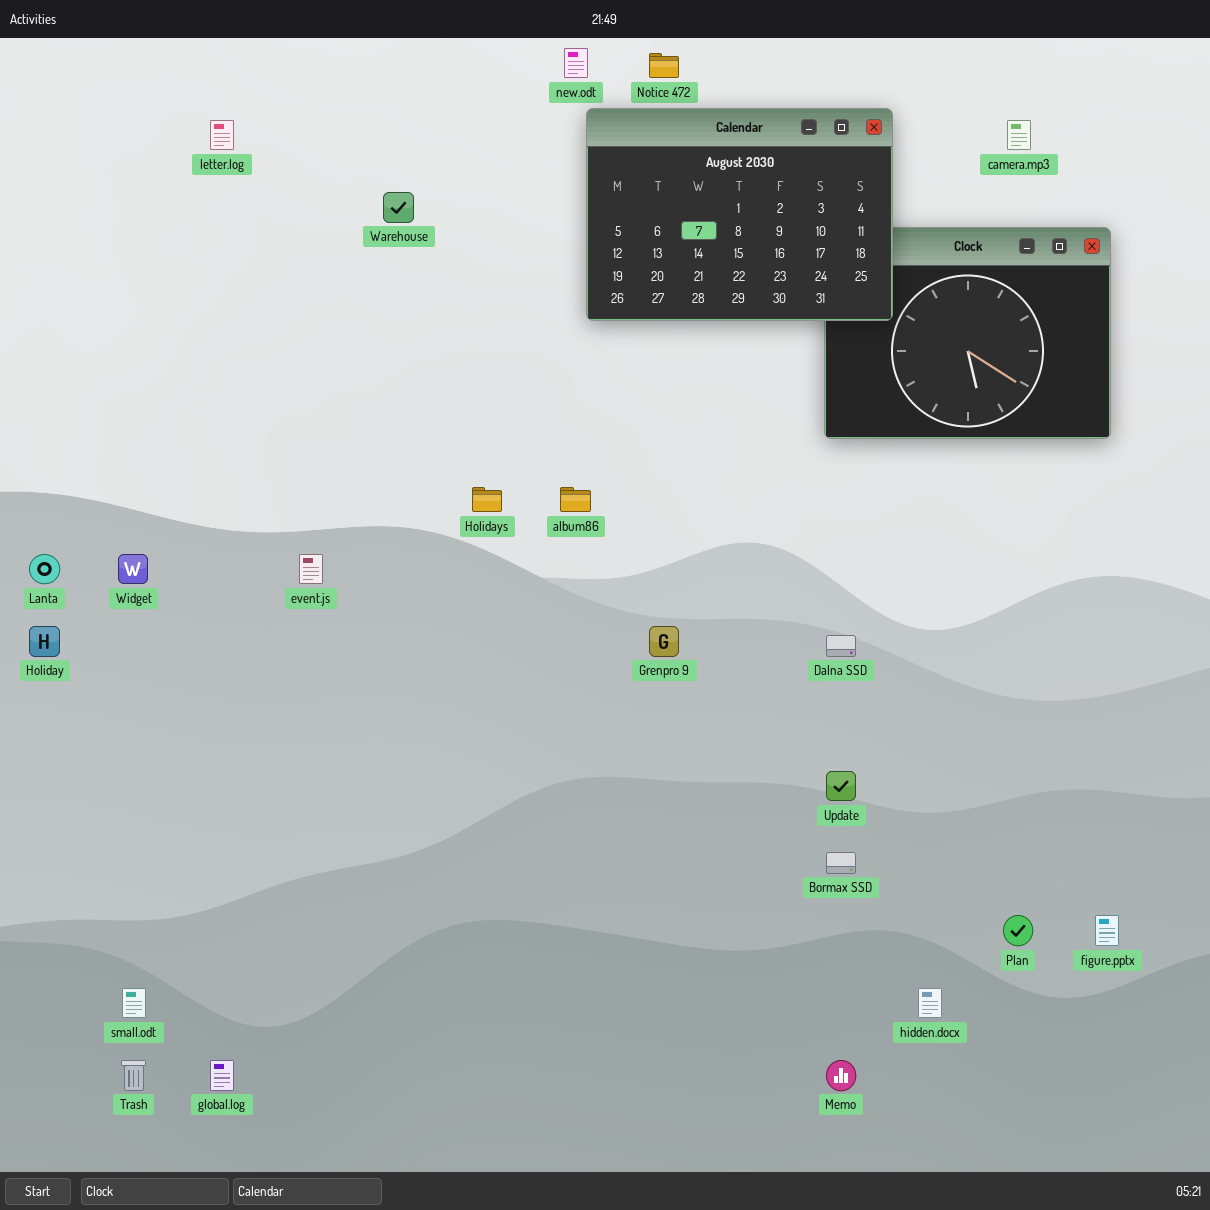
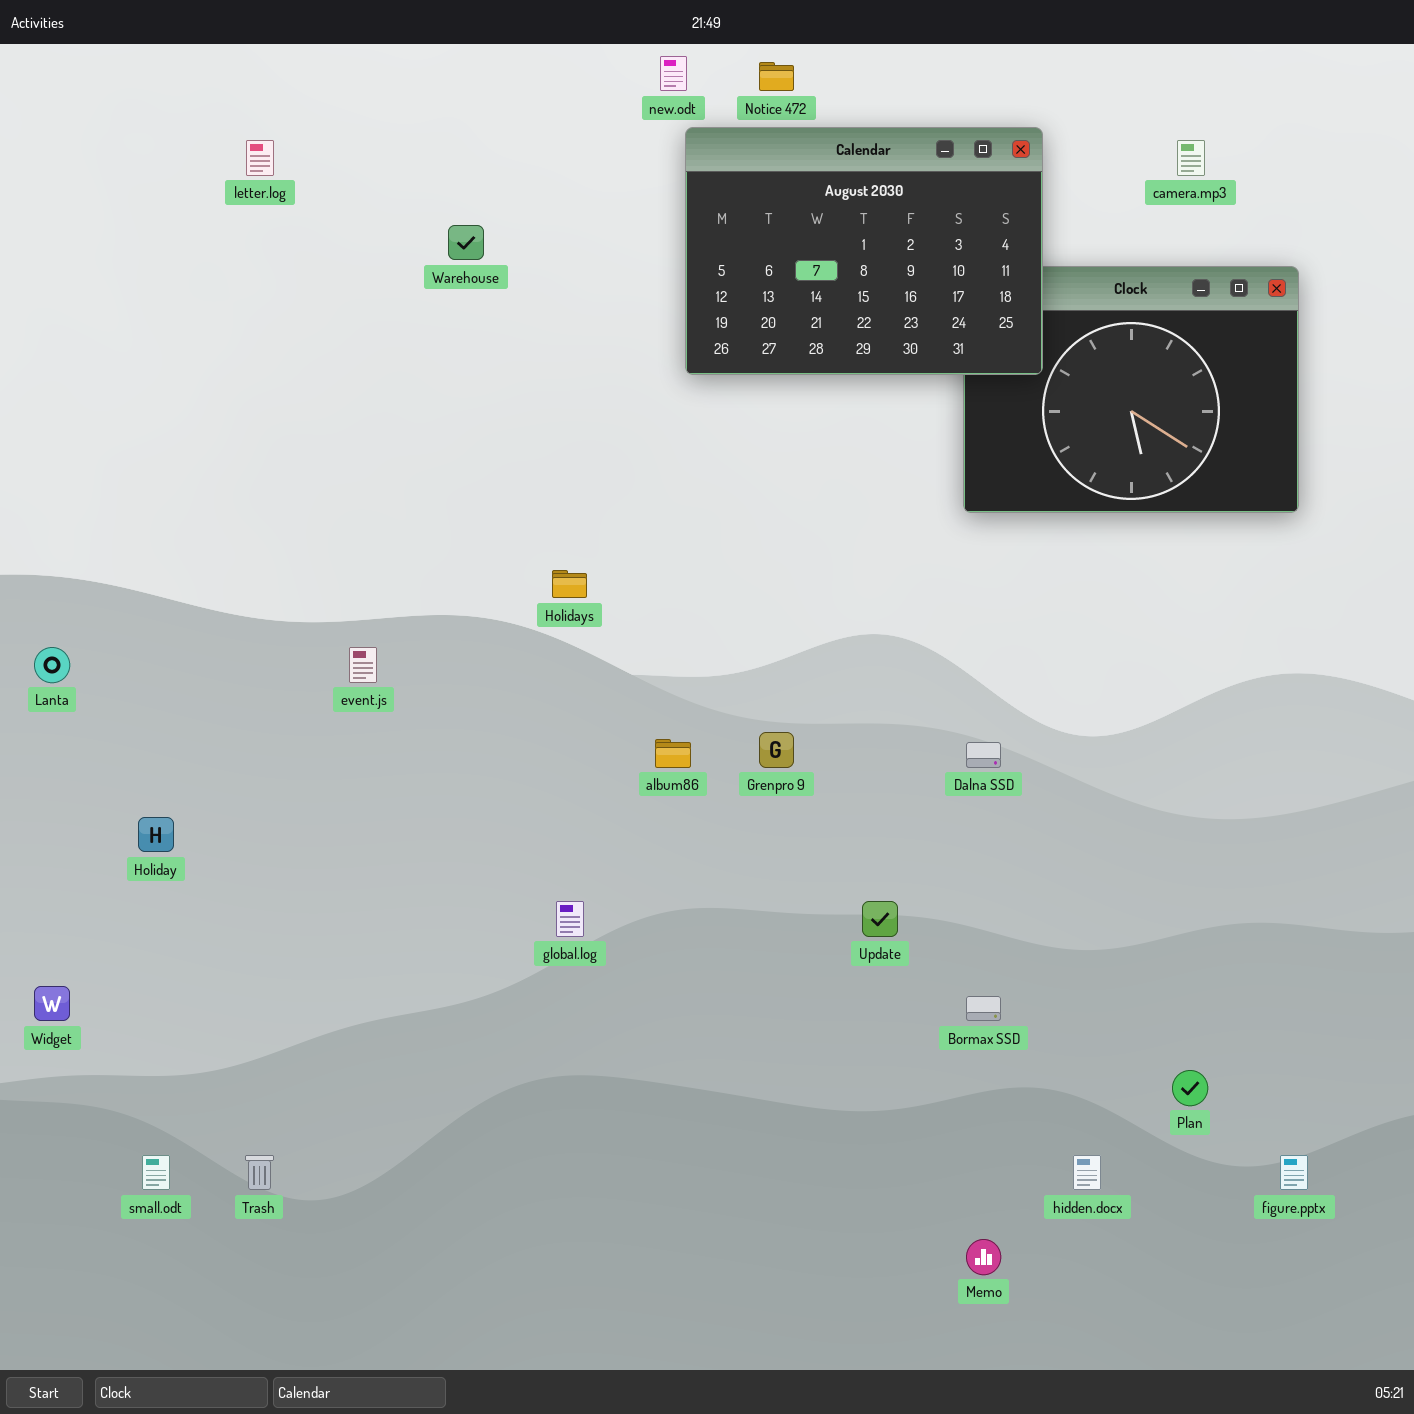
album86: [560,487,591,512] -> [655,739,691,768], moved
Widget: [118,554,148,584] -> [34,986,70,1021], moved
Holiday: [29,626,60,657] -> [138,817,174,852], moved
Update: [826,771,856,801] -> [862,901,898,937], moved
figure.pptx: [1095,915,1119,946] -> [1280,1155,1308,1190], moved
Trash: [121,1060,146,1091] -> [245,1155,274,1190], moved
global.log: [210,1060,234,1091] -> [556,901,584,937], moved

